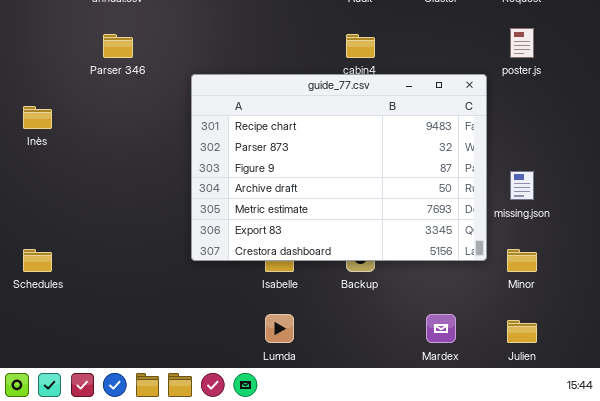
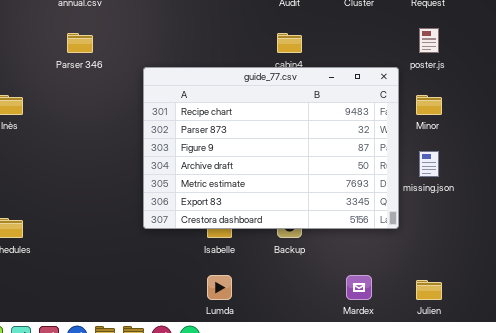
Minor: [507,249,537,272] -> [416,95,442,115], moved

